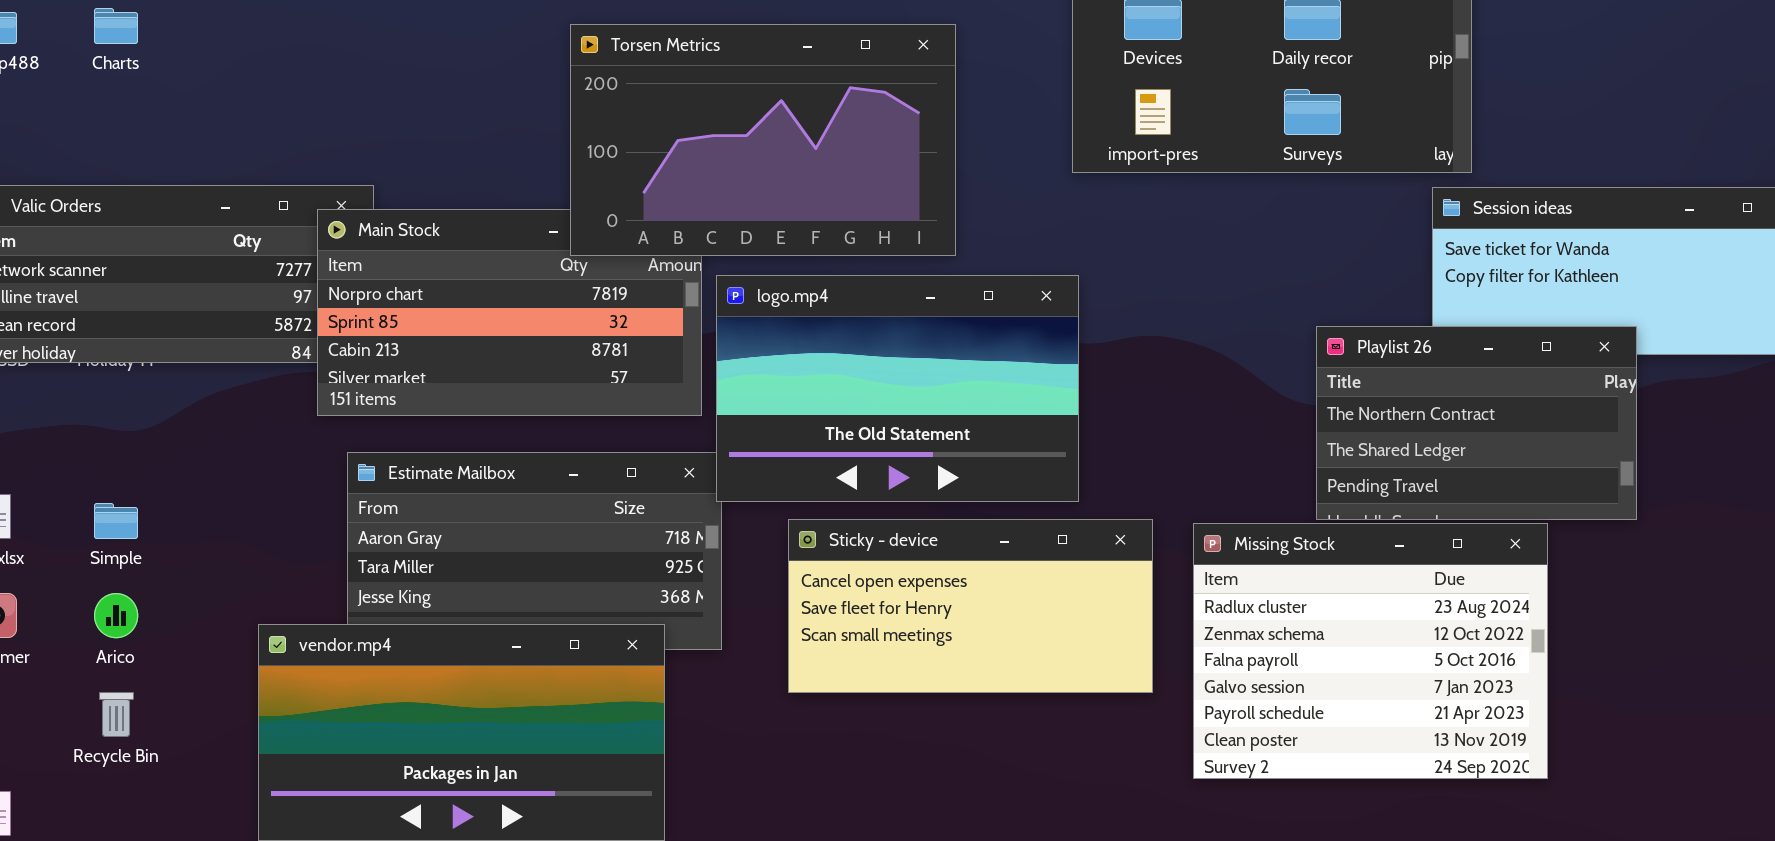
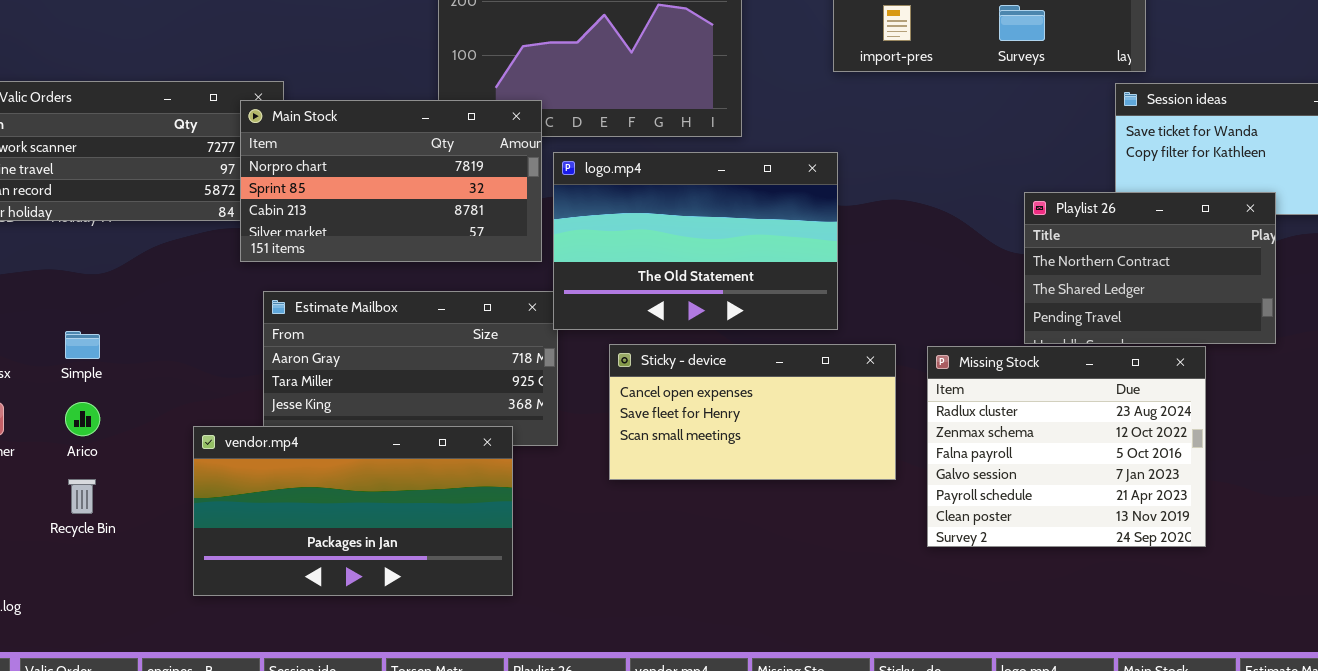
Main Stock: [317,209,702,416] -> [240,100,542,262], raised

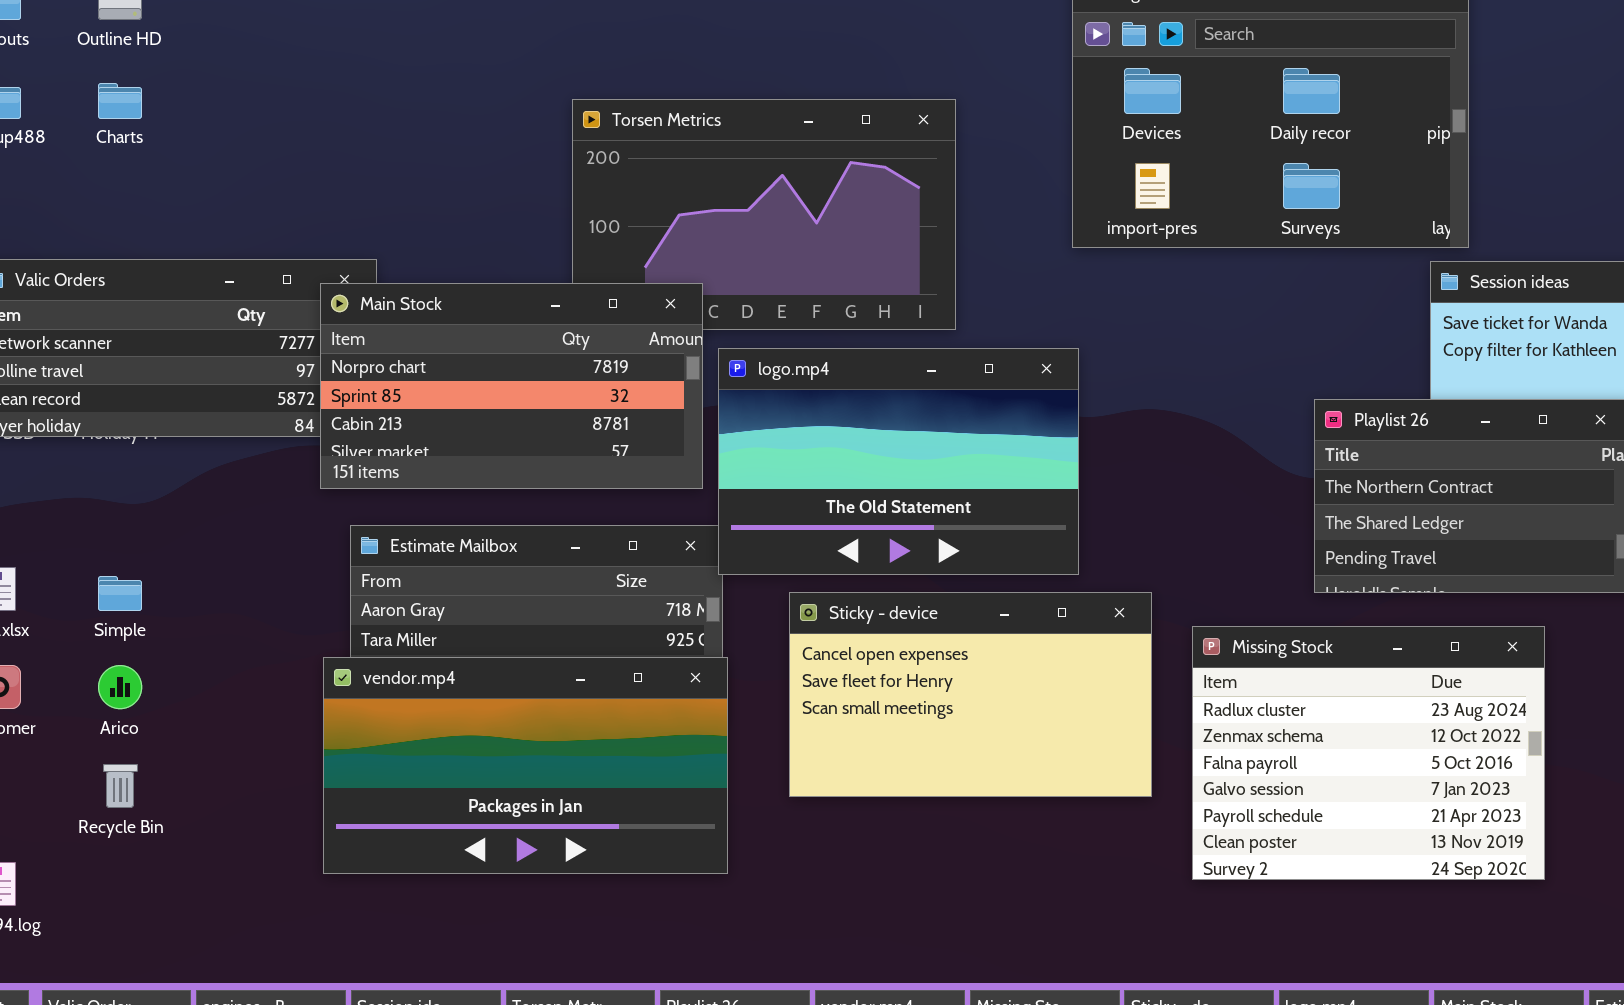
Sticky - device: [609,344,896,480] -> [789,592,1152,797], resized
Missing Stock: [927,346,1206,547] -> [1192,626,1545,880], moved
vendor.mp4: [193,426,513,596] -> [323,657,728,874], moved

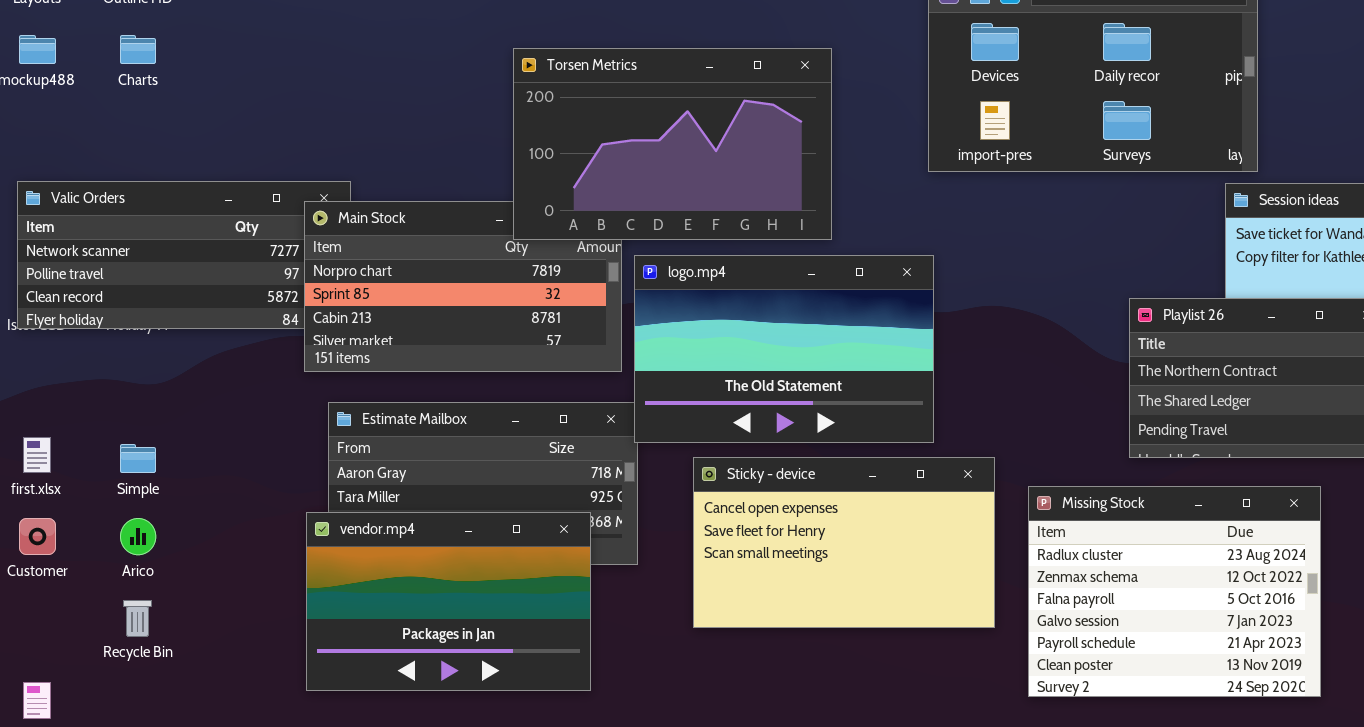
Torsen Metrics: [572,99,956,330] -> [513,48,832,240], raised
vendor.mp4: [323,657,728,874] -> [306,512,591,691], resized

